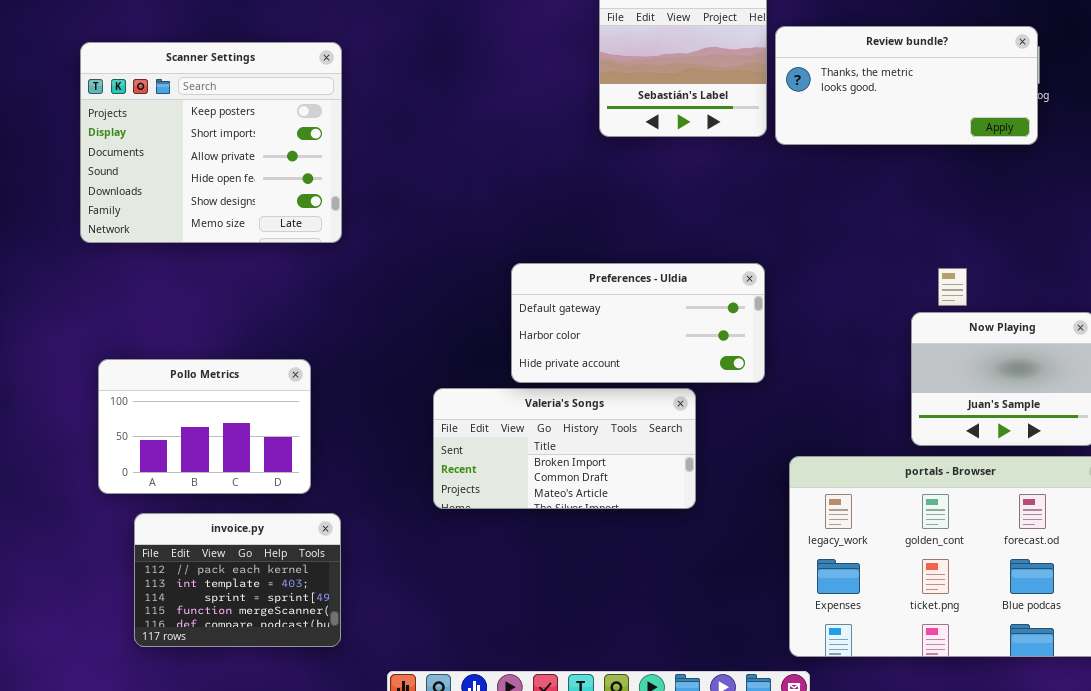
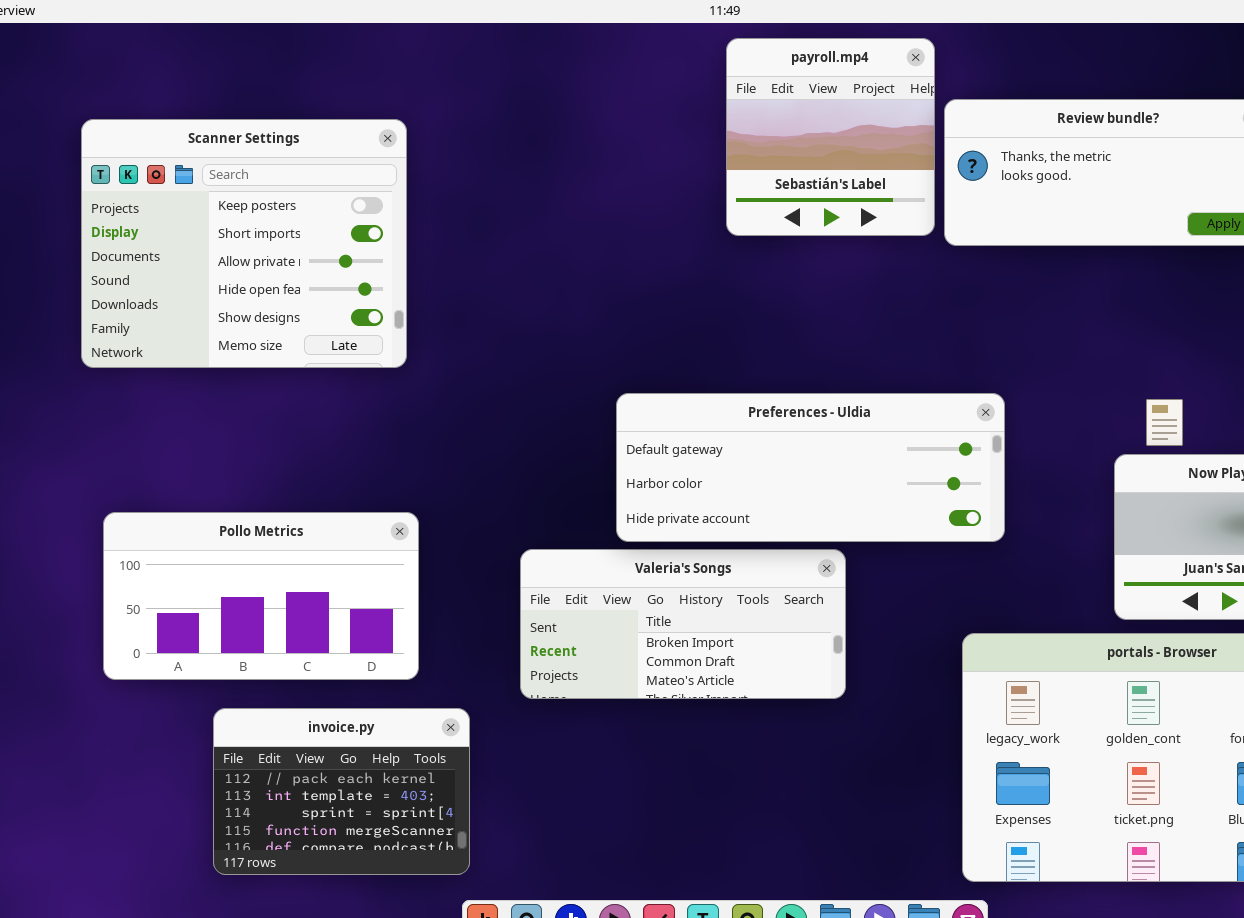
Preferences - Uldia: [511,263,765,383] -> [616,393,1005,542], resized
Pollo Metrics: [98,359,311,494] -> [103,512,419,680], resized
invoice.py: [134,513,341,647] -> [213,708,470,875], moved

